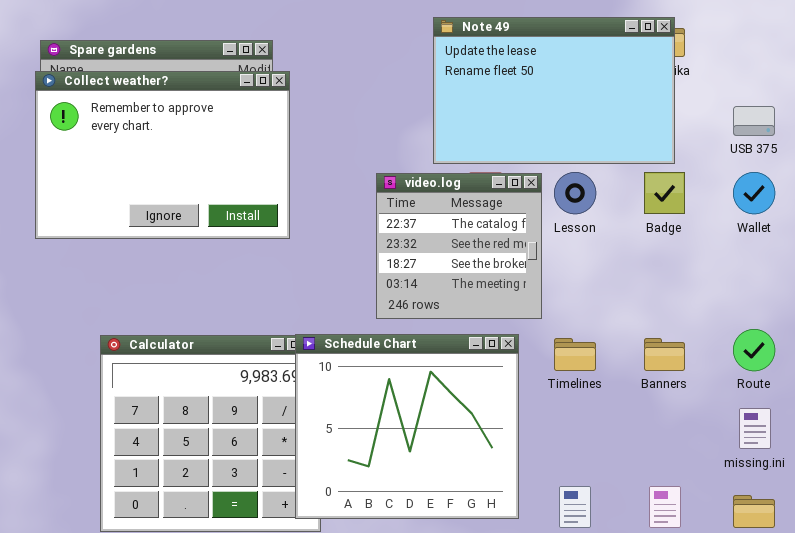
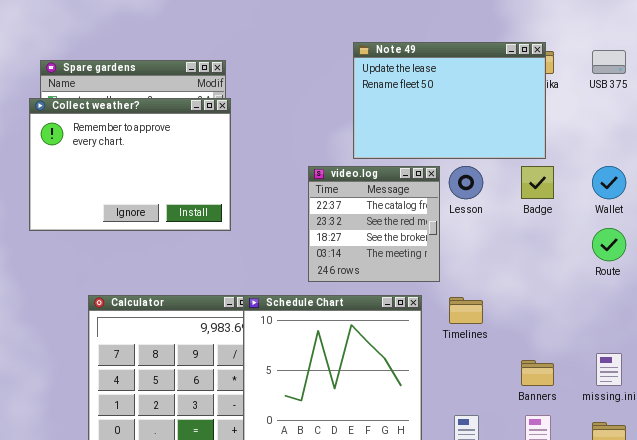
Collect weather?: [35,71,290,239] -> [29,98,231,231], moved
USB 375: [733,106,775,136] -> [592,50,626,74], moved
Route: [733,329,775,371] -> [592,228,626,261], moved
Banners: [644,338,685,371] -> [521,360,554,386], moved

